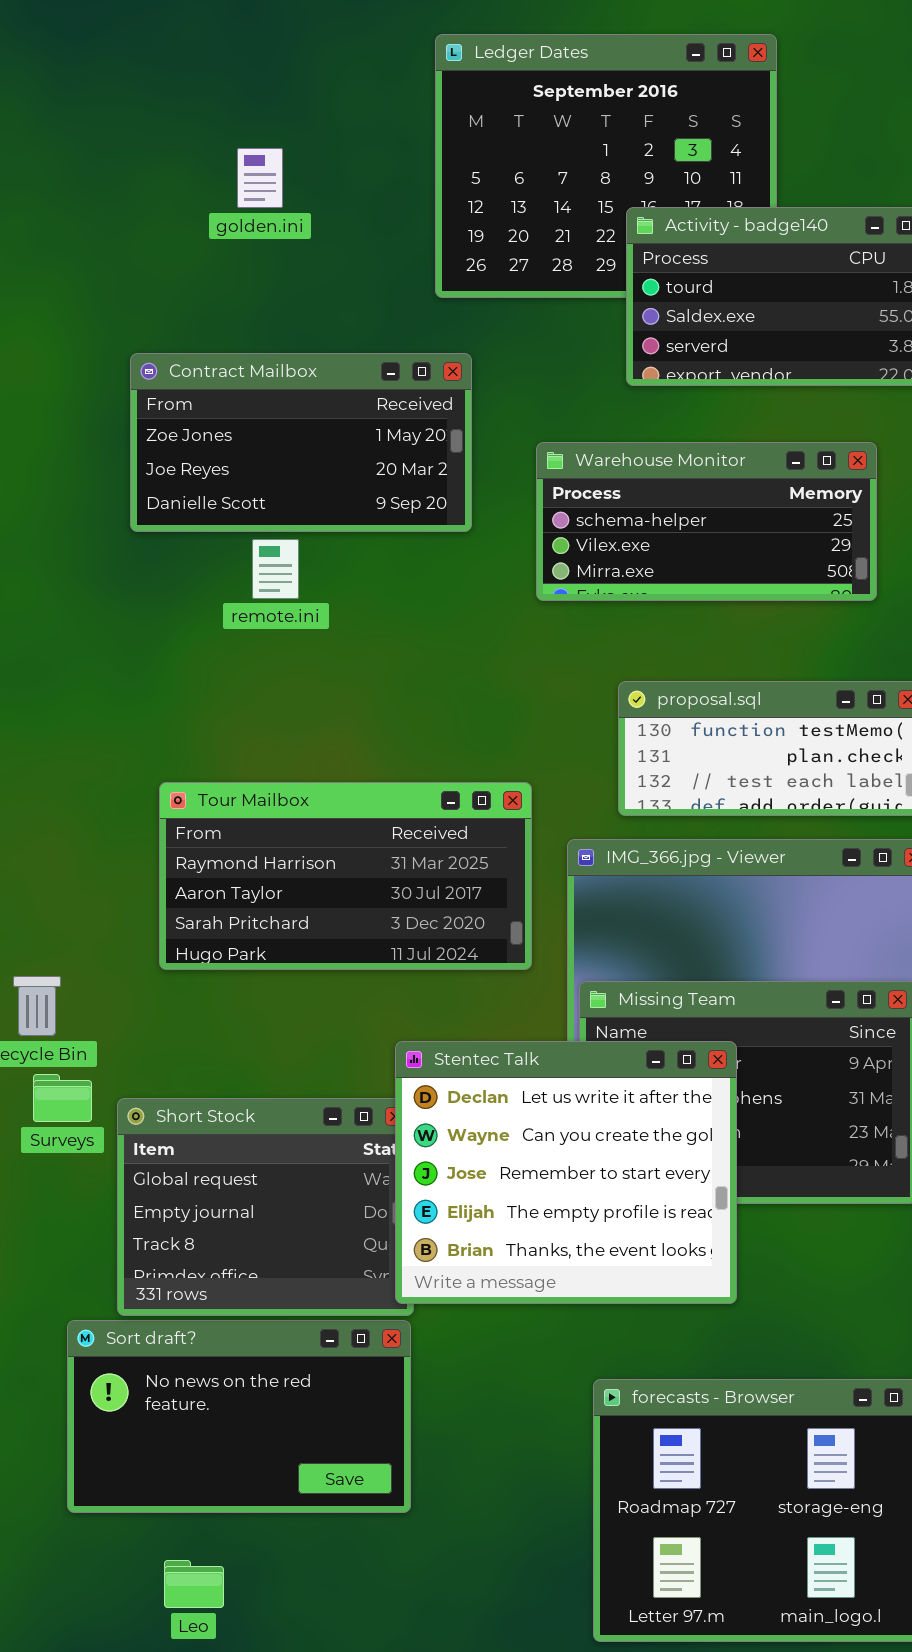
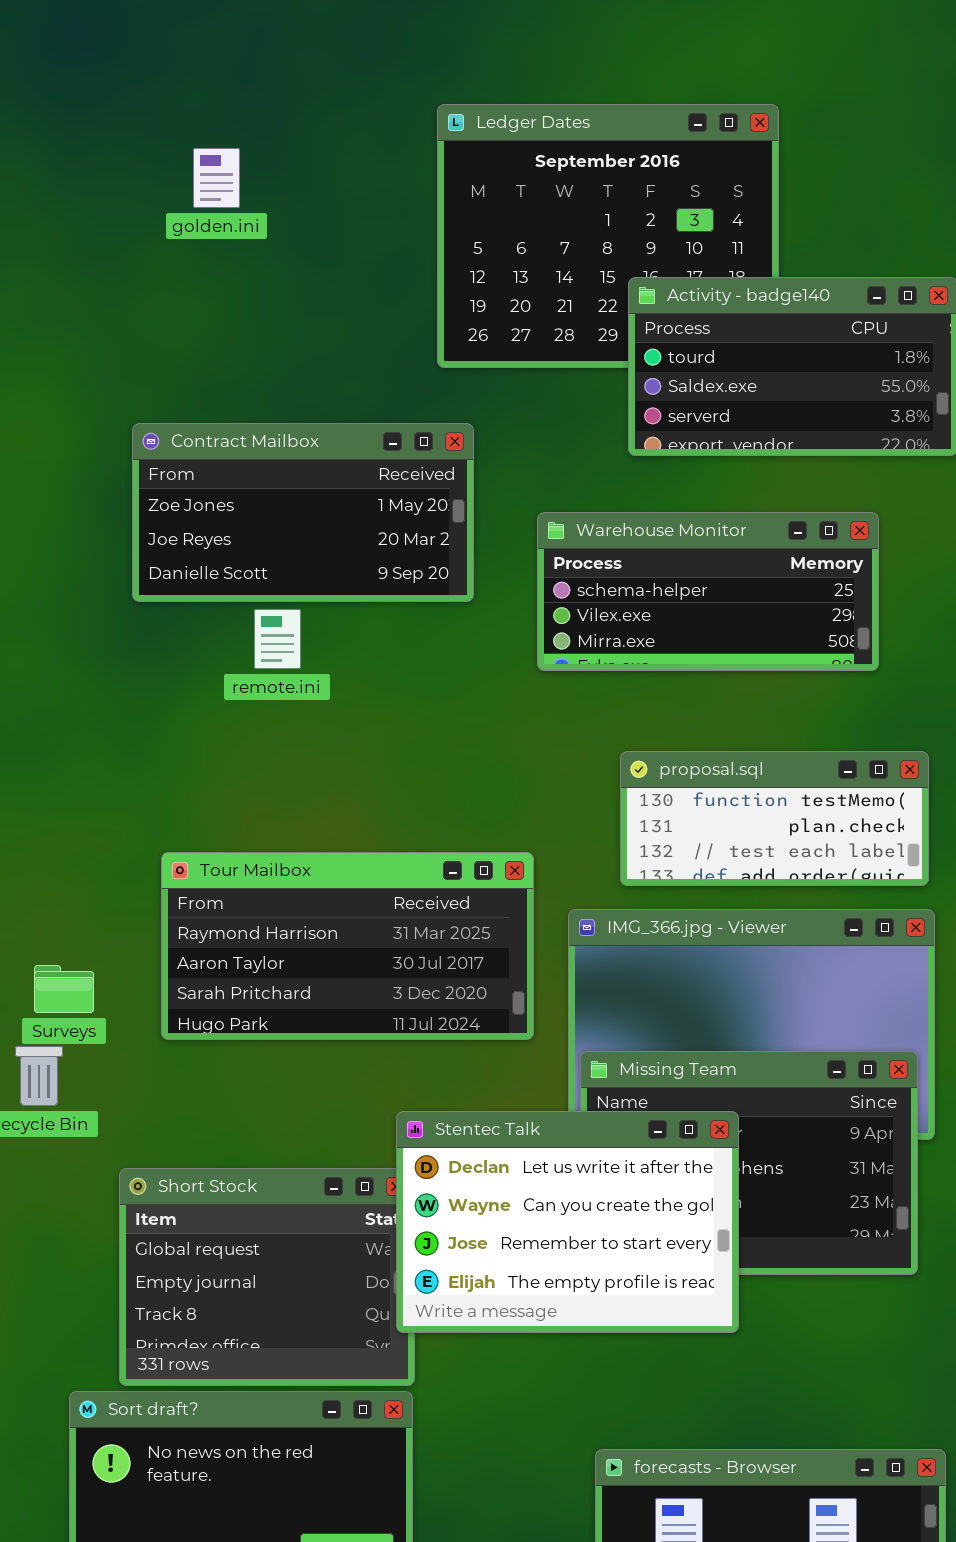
golden.ini: [237,148,283,208] -> [193,148,240,208], moved
Stentec Talk: [395,1041,737,1304] -> [396,1111,739,1333], resized
Surveys: [33,1074,92,1122] -> [34,965,94,1013], moved

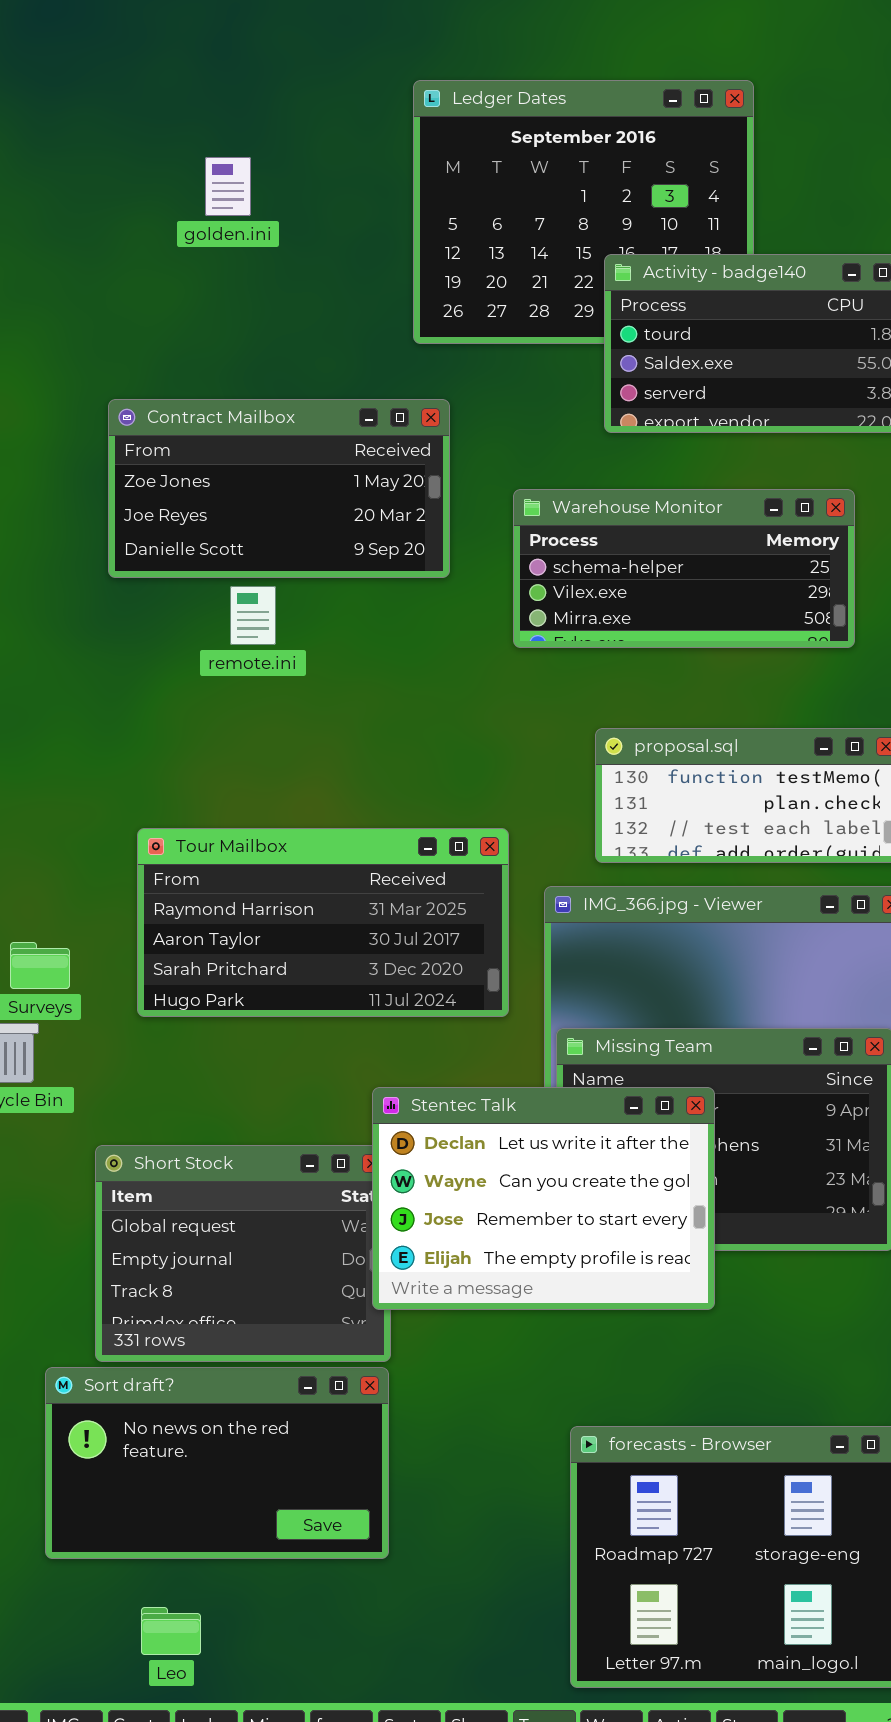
golden.ini: [193,148,240,208] -> [205,157,251,216], moved

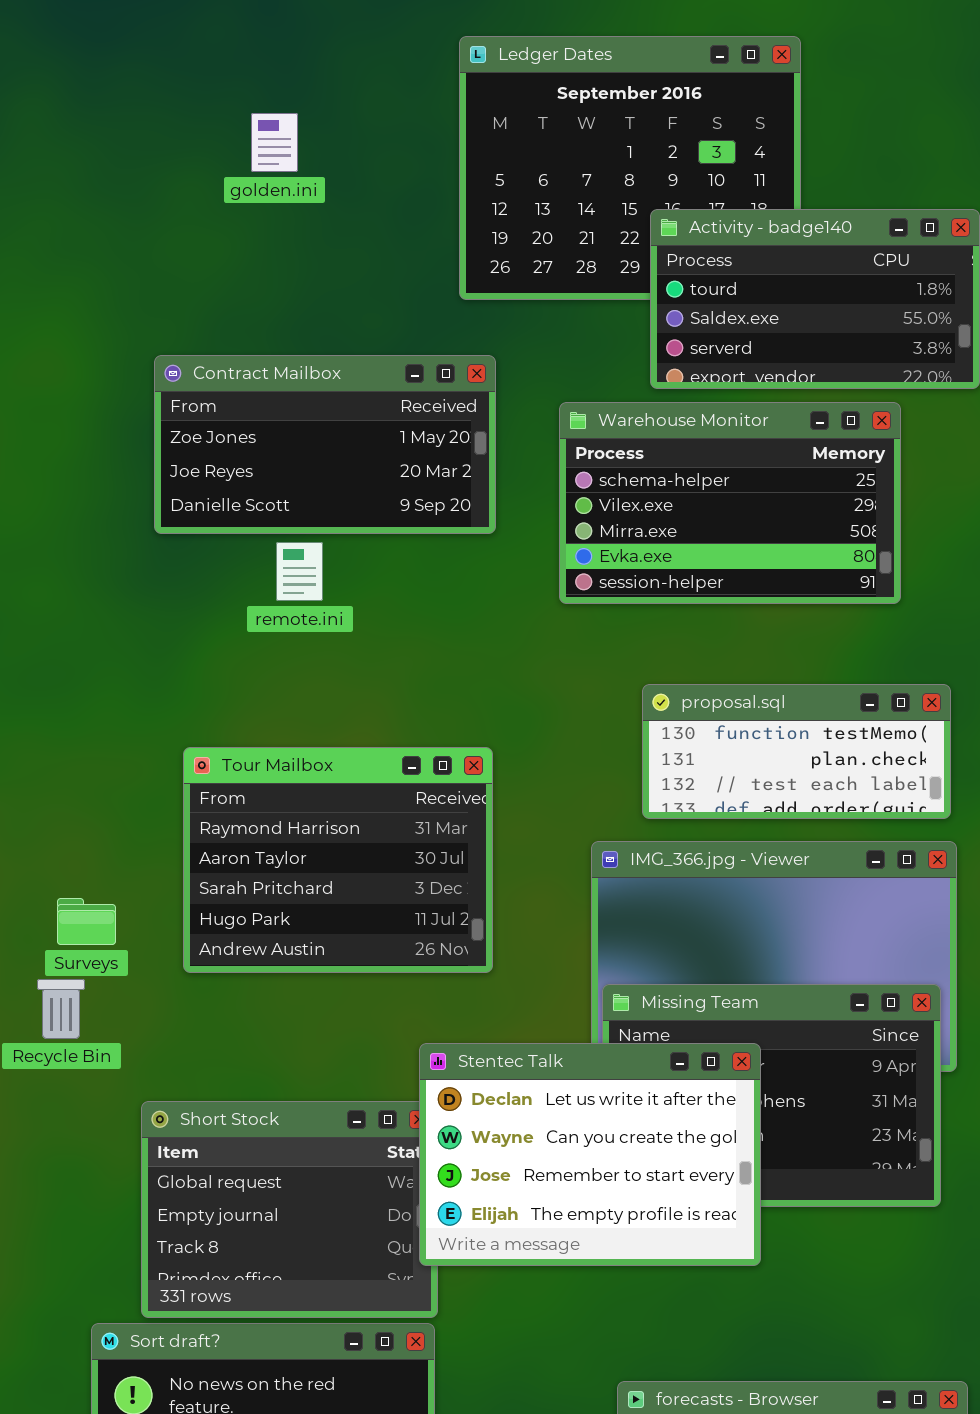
Warehouse Monitor: [513,489,855,648] -> [559,402,901,604], resized
Tour Mailbox: [137,828,509,1017] -> [183,747,493,973], resized

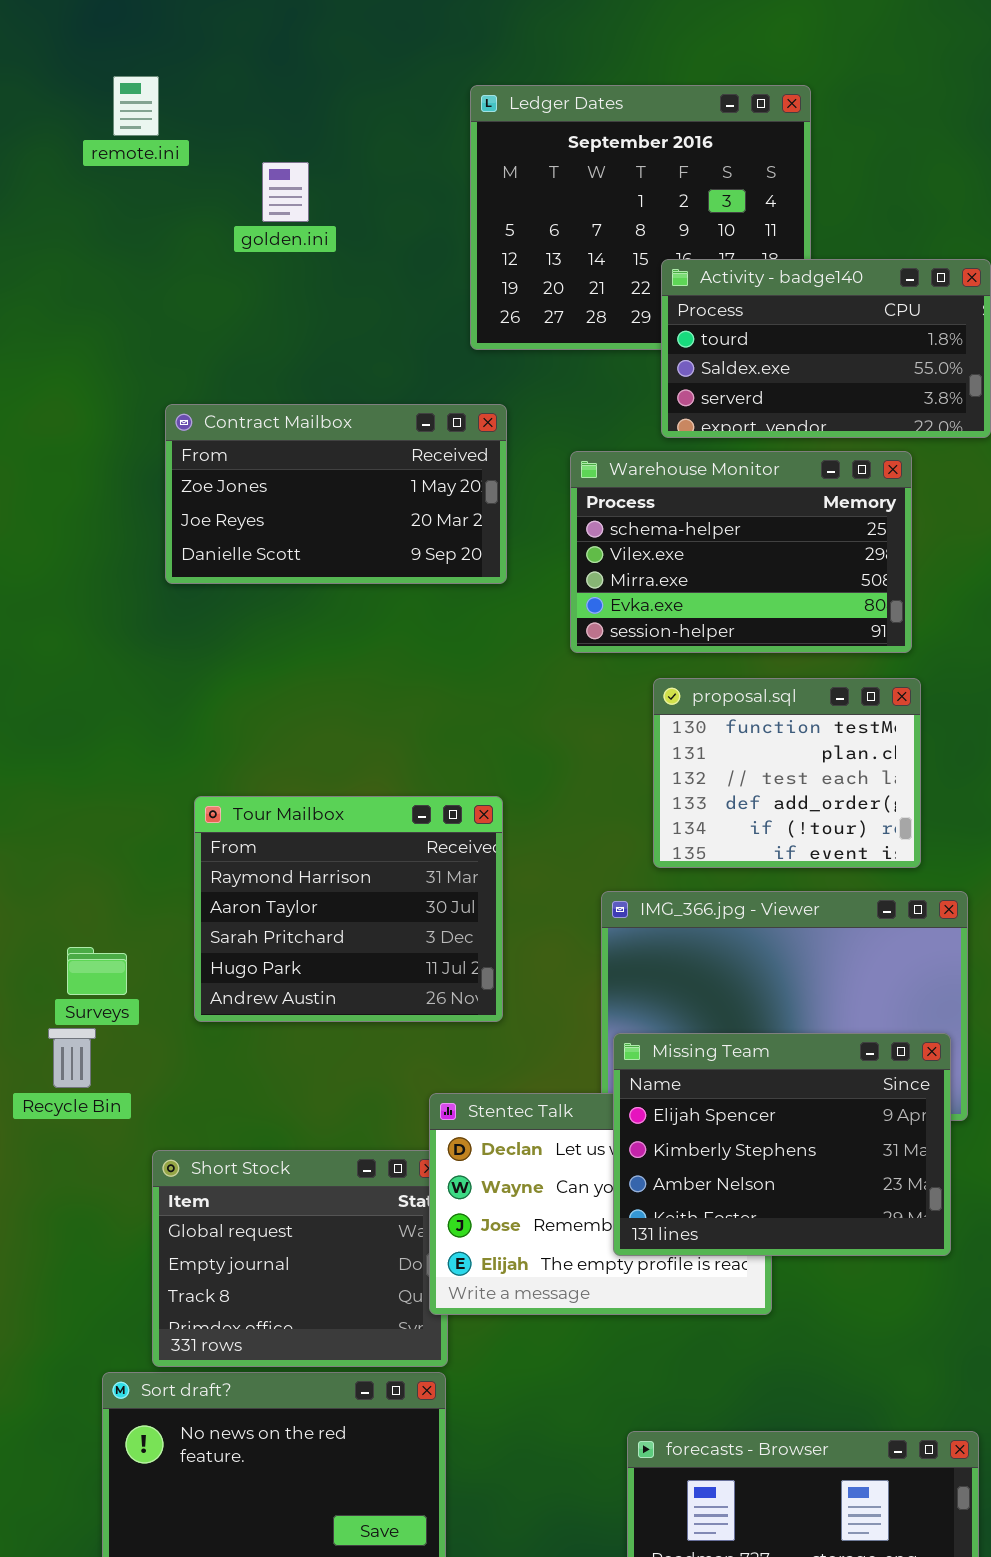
remote.ini: [276,542,323,601] -> [113,76,159,136], moved
proposal.sql: [642,684,951,819] -> [653,678,921,868], resized
Missing Team: [602,984,941,1207] -> [613,1033,951,1256], raised

